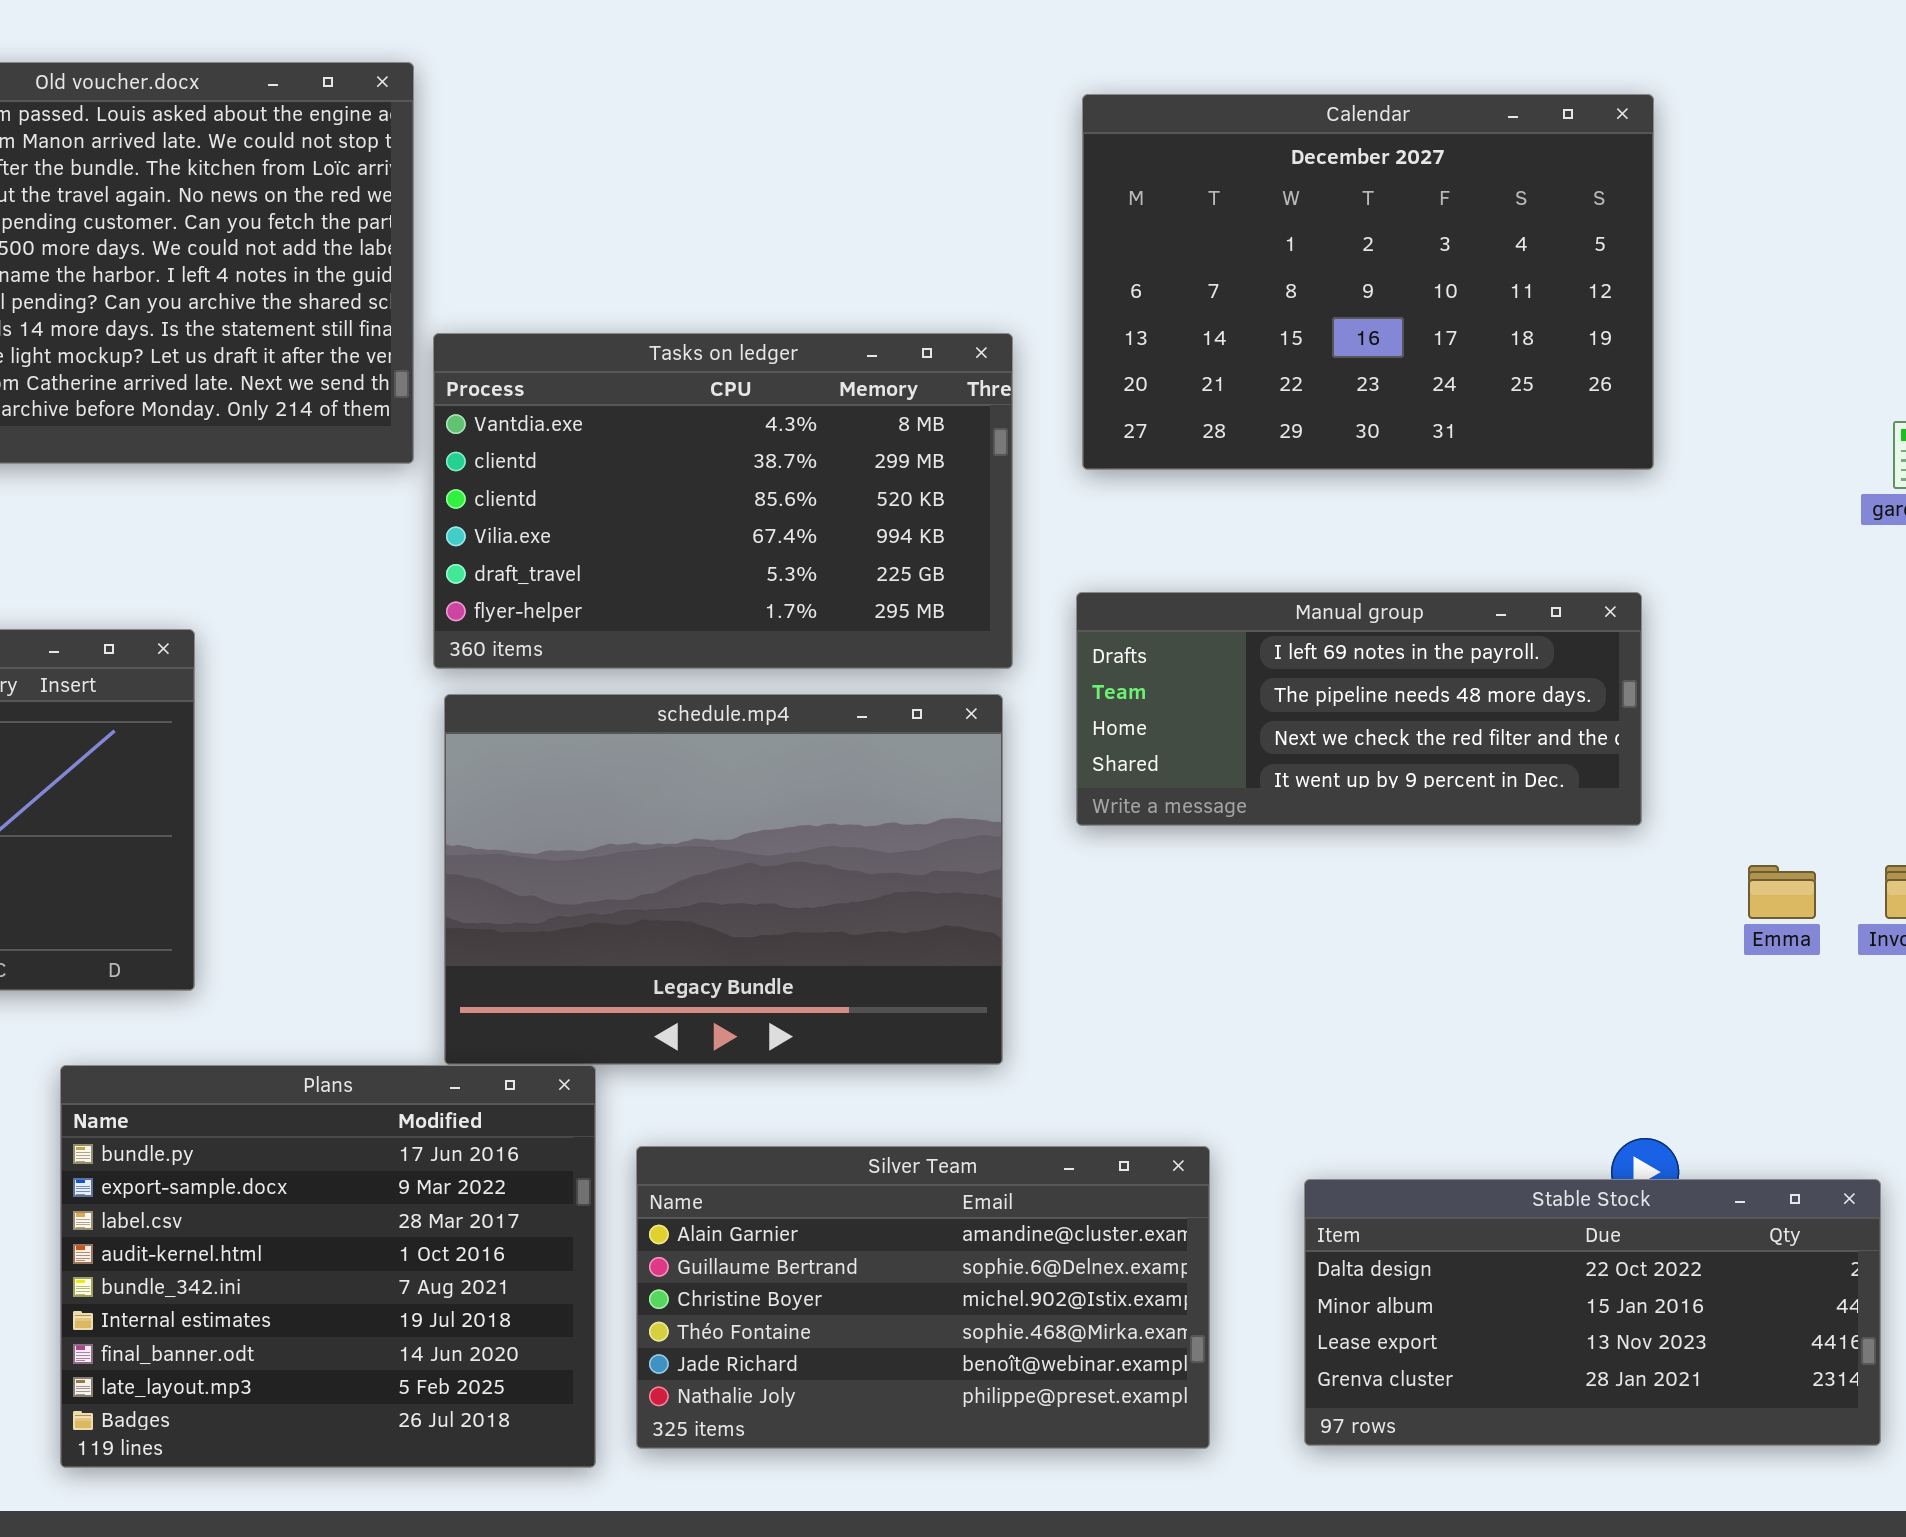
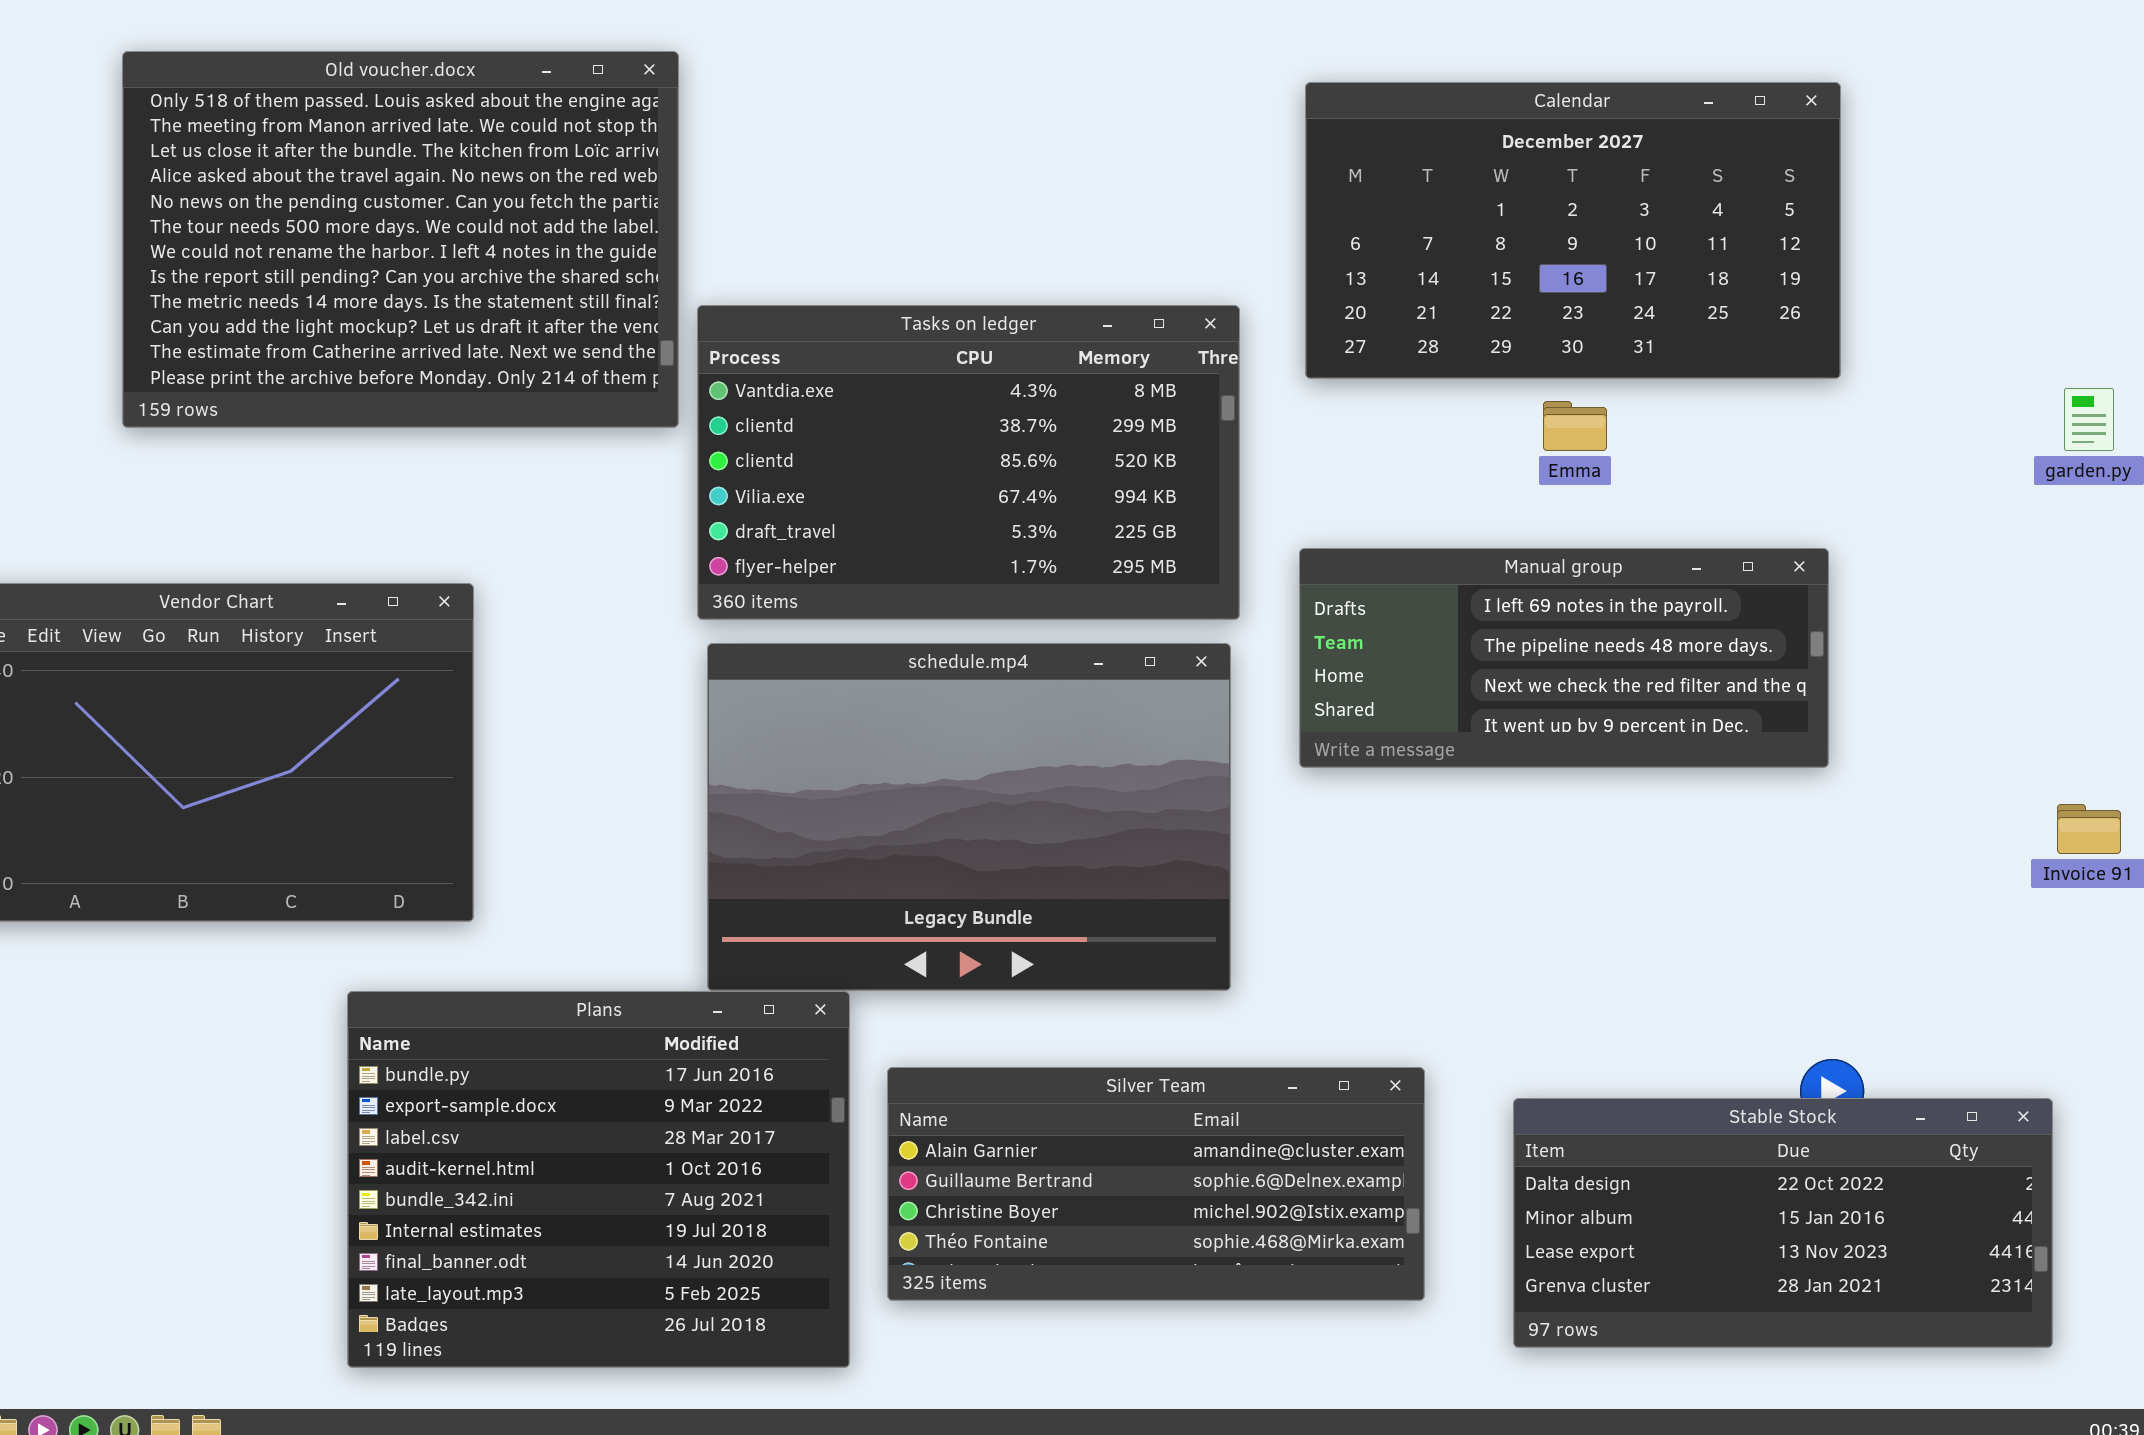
Calendar: [1082,94,1654,470] -> [1305,82,1841,379], resized
Emma: [1748,865,1816,919] -> [1543,401,1607,451], moved
Silver Team: [636,1146,1210,1449] -> [887,1067,1425,1301], resized

